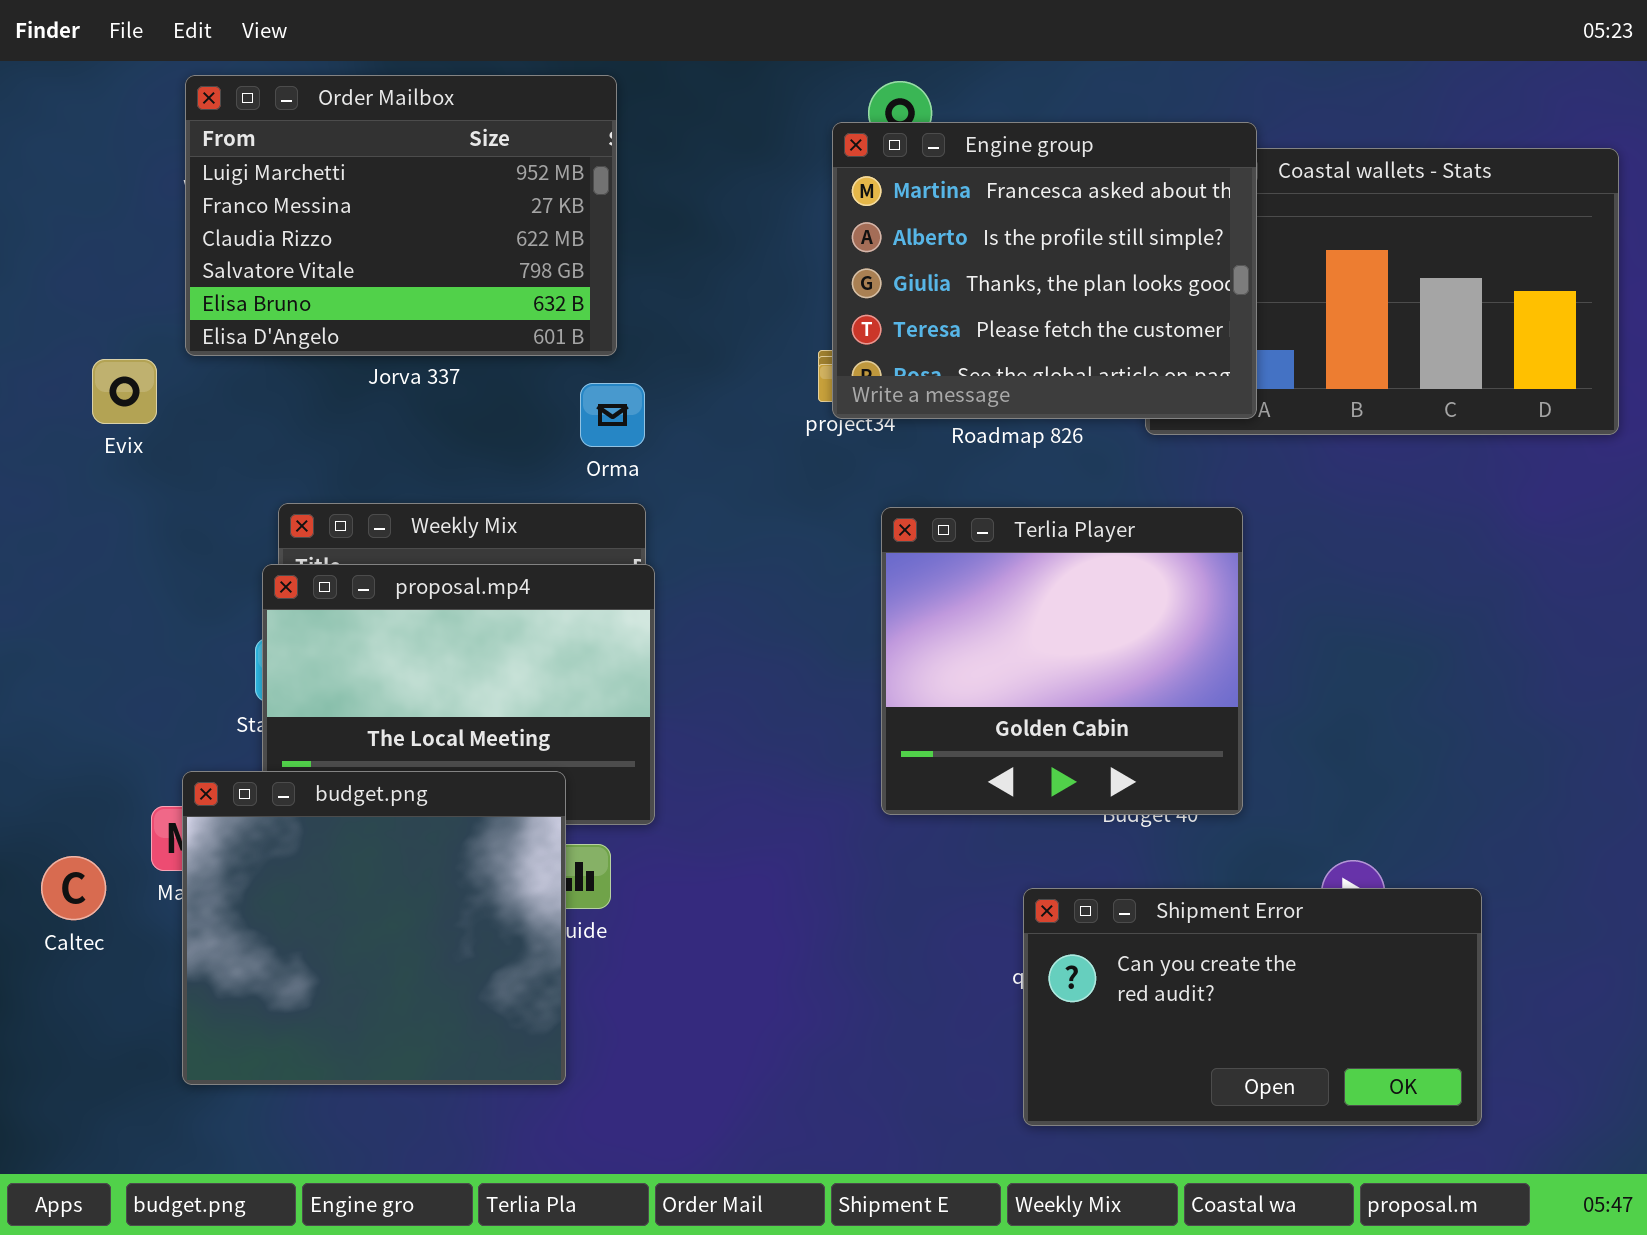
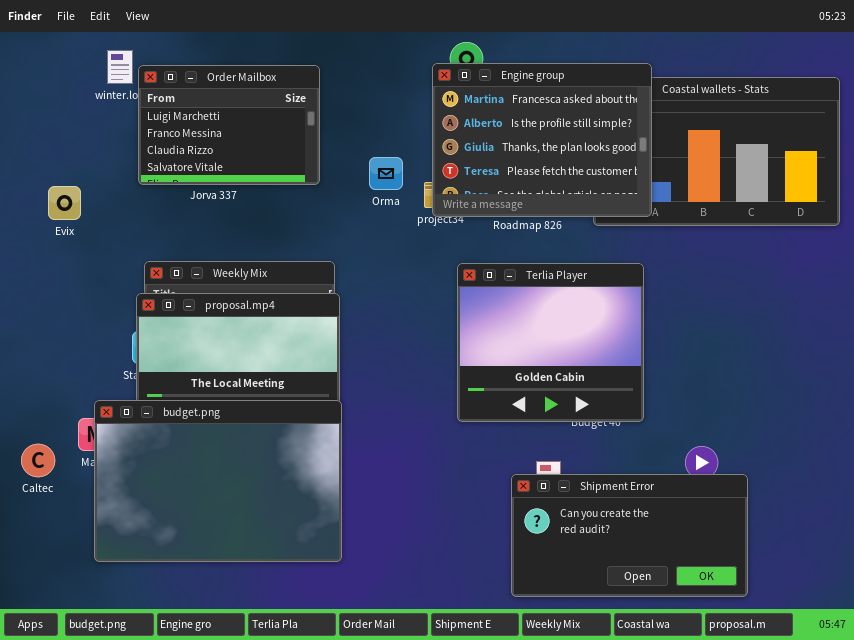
Order Mailbox: [185,75,617,356] -> [138,65,320,185], resized
Orma: [580,383,645,447] -> [369,157,403,190], moved
budget.png: [182,771,566,1085] -> [94,400,342,562], resized
Shipment Error: [1023,888,1482,1126] -> [511,474,748,597], moved

